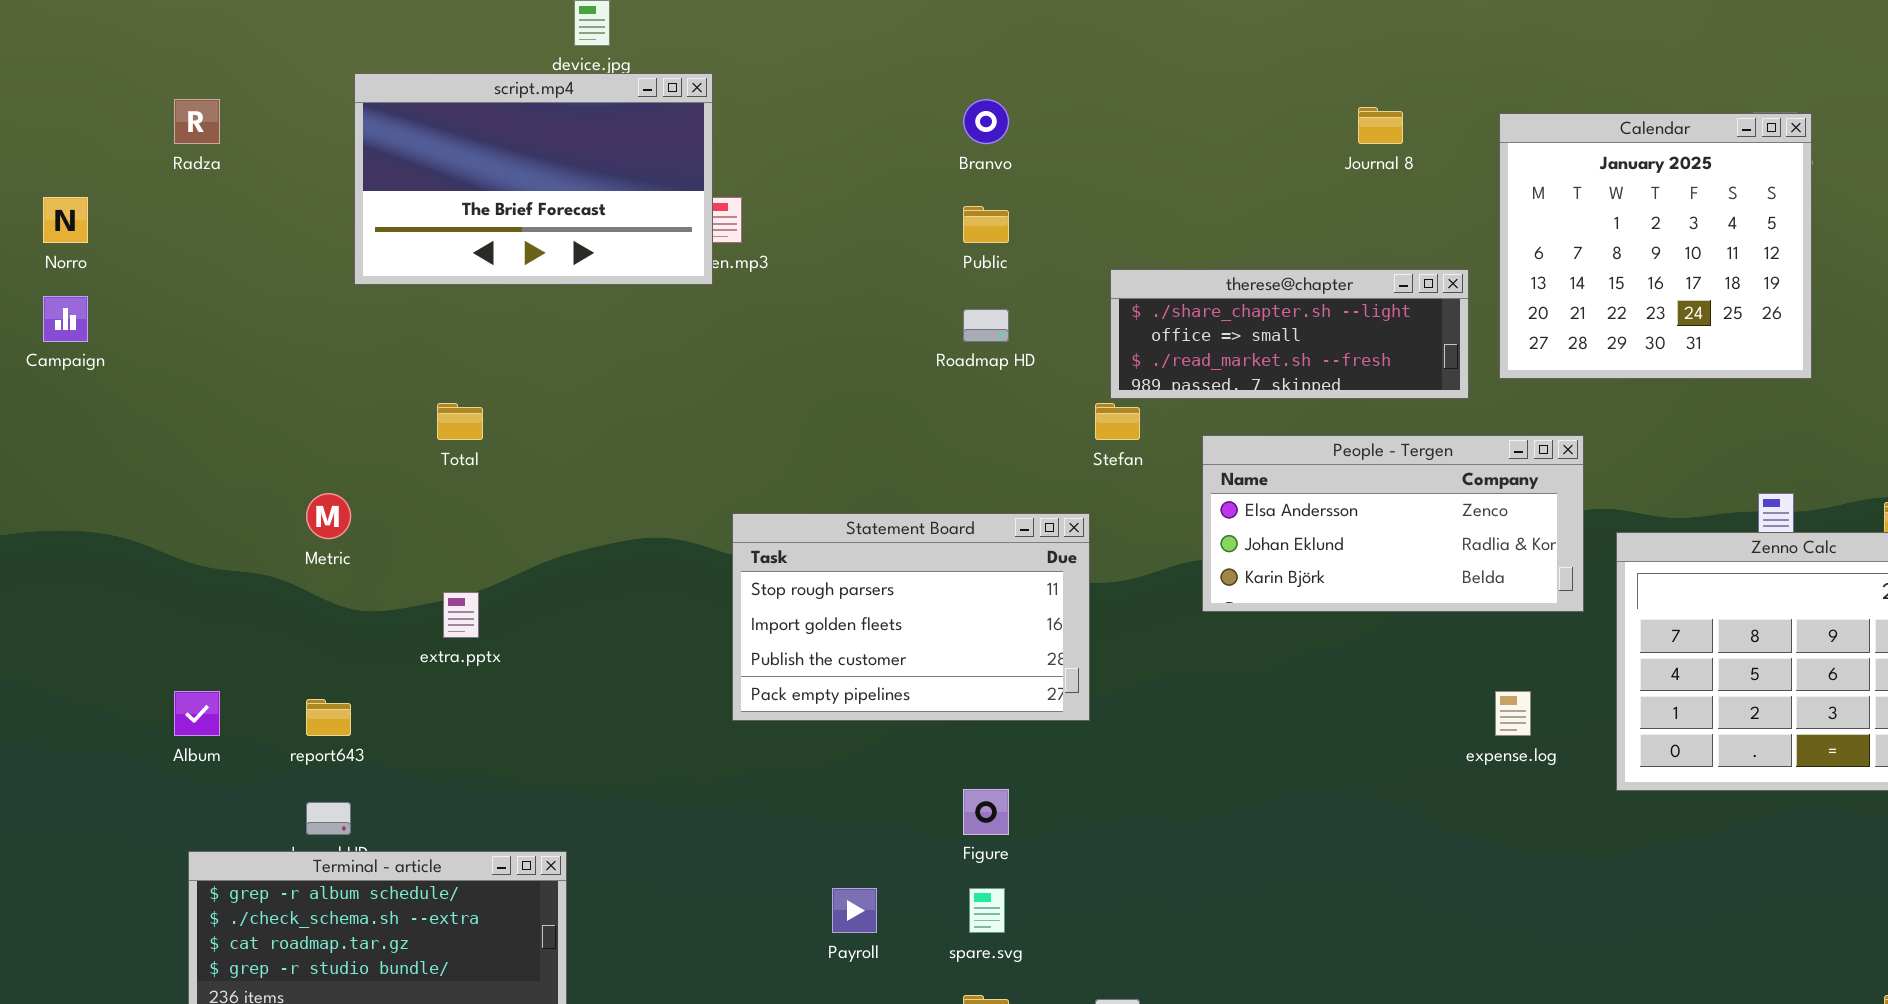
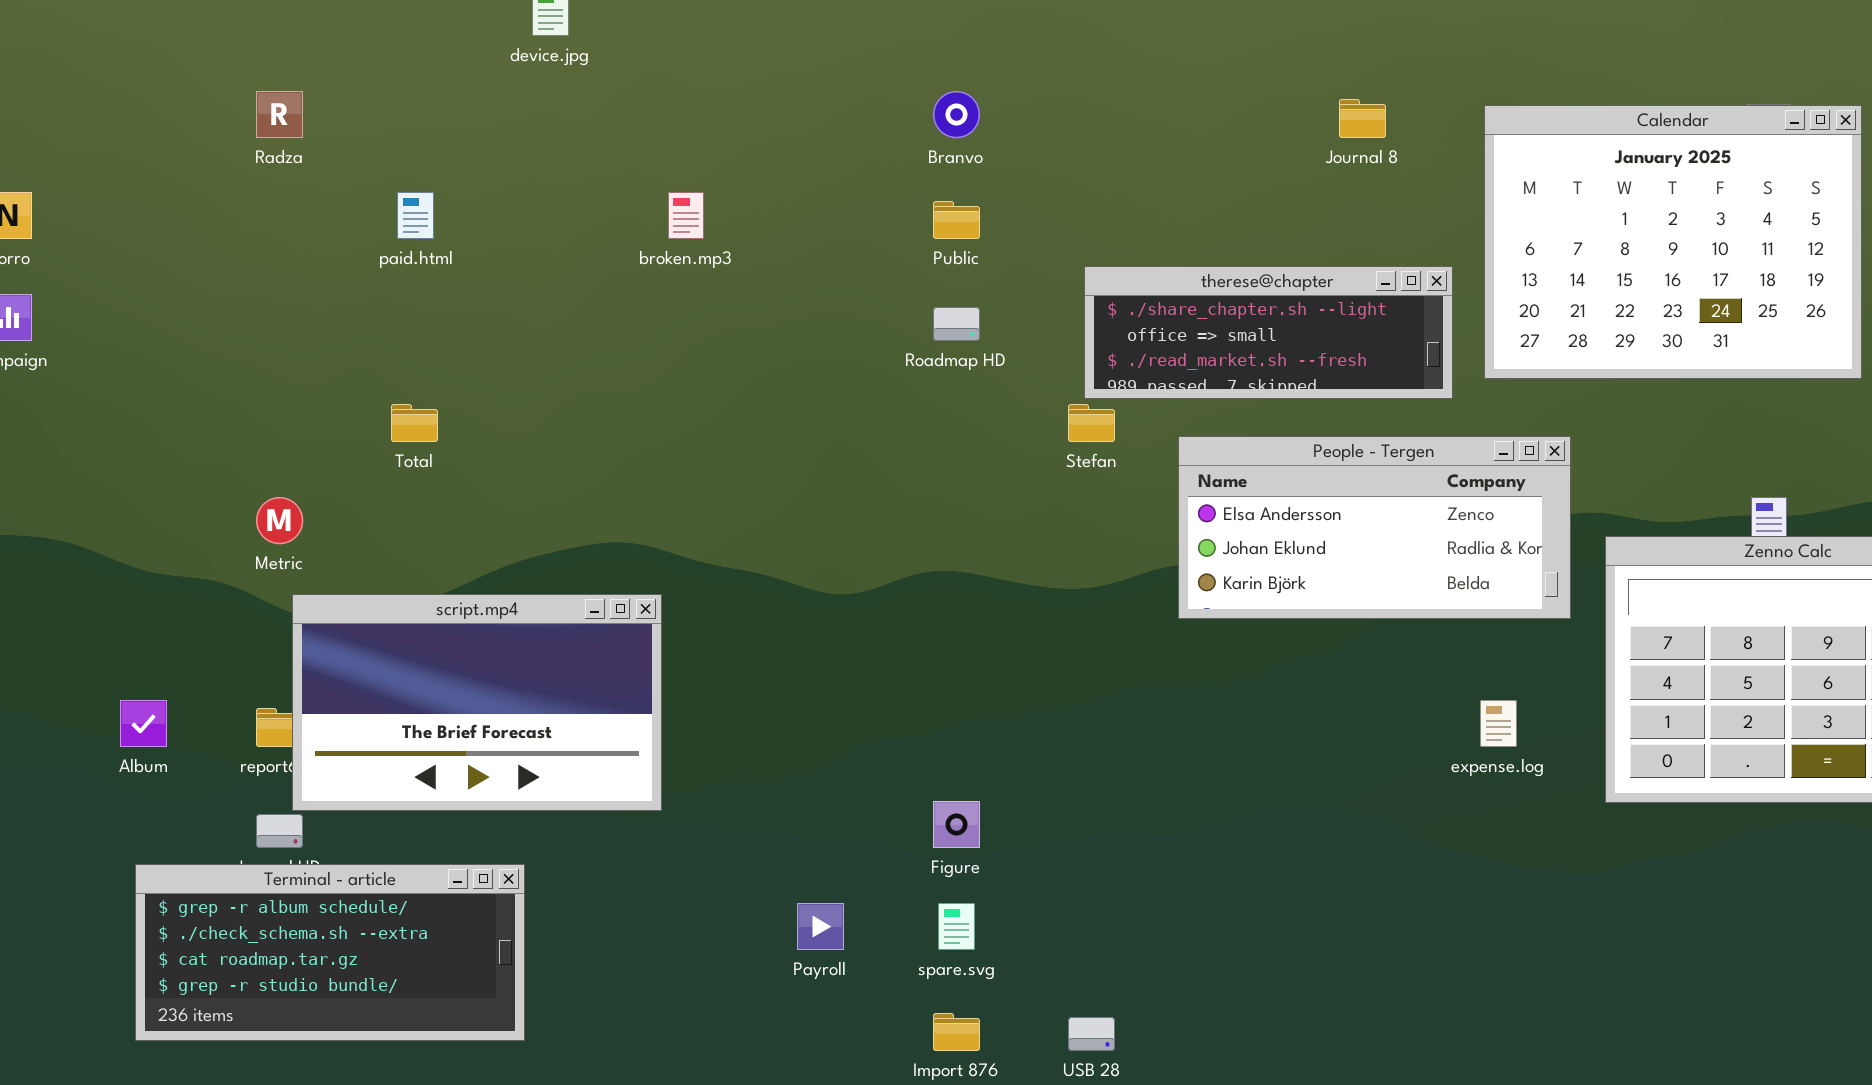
script.mp4: [354,73,713,285] -> [292,594,662,811], moved
Radza: [174,99,220,144] -> [256,91,303,138], moved
Calendar: [1499,113,1812,379] -> [1484,105,1862,379], resized
Statement Board: [732,513,1090,721] -> none, closed

